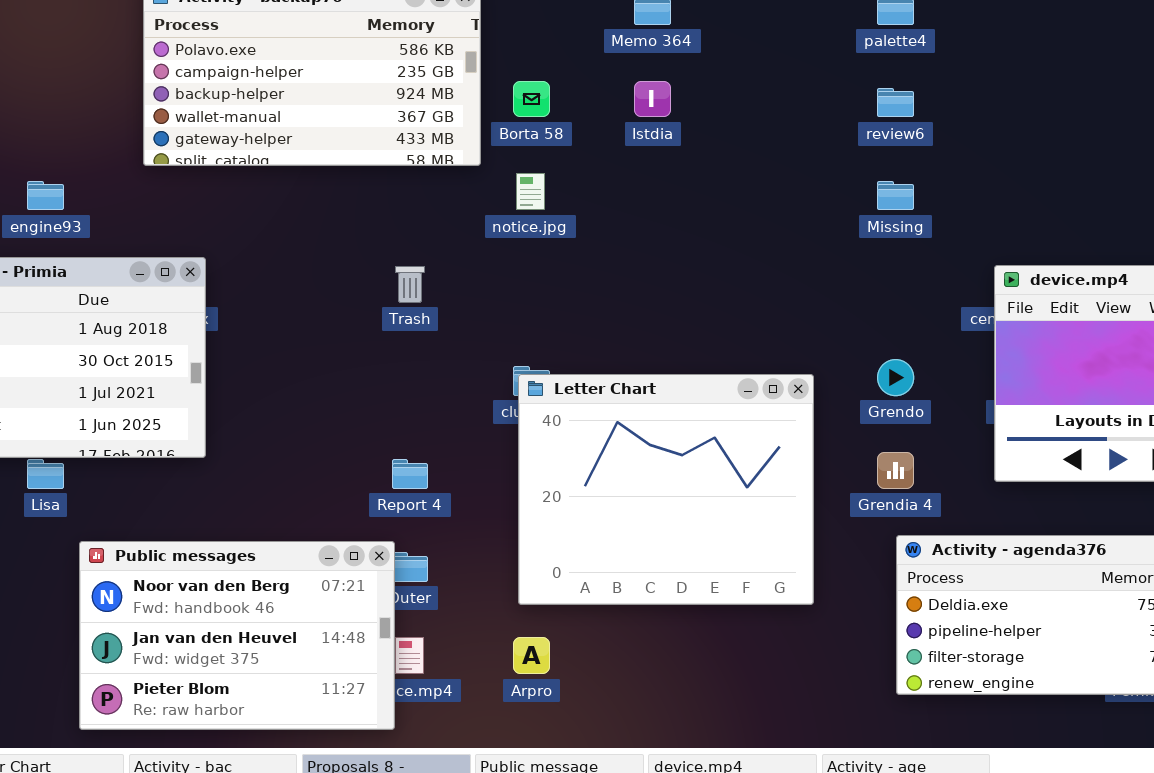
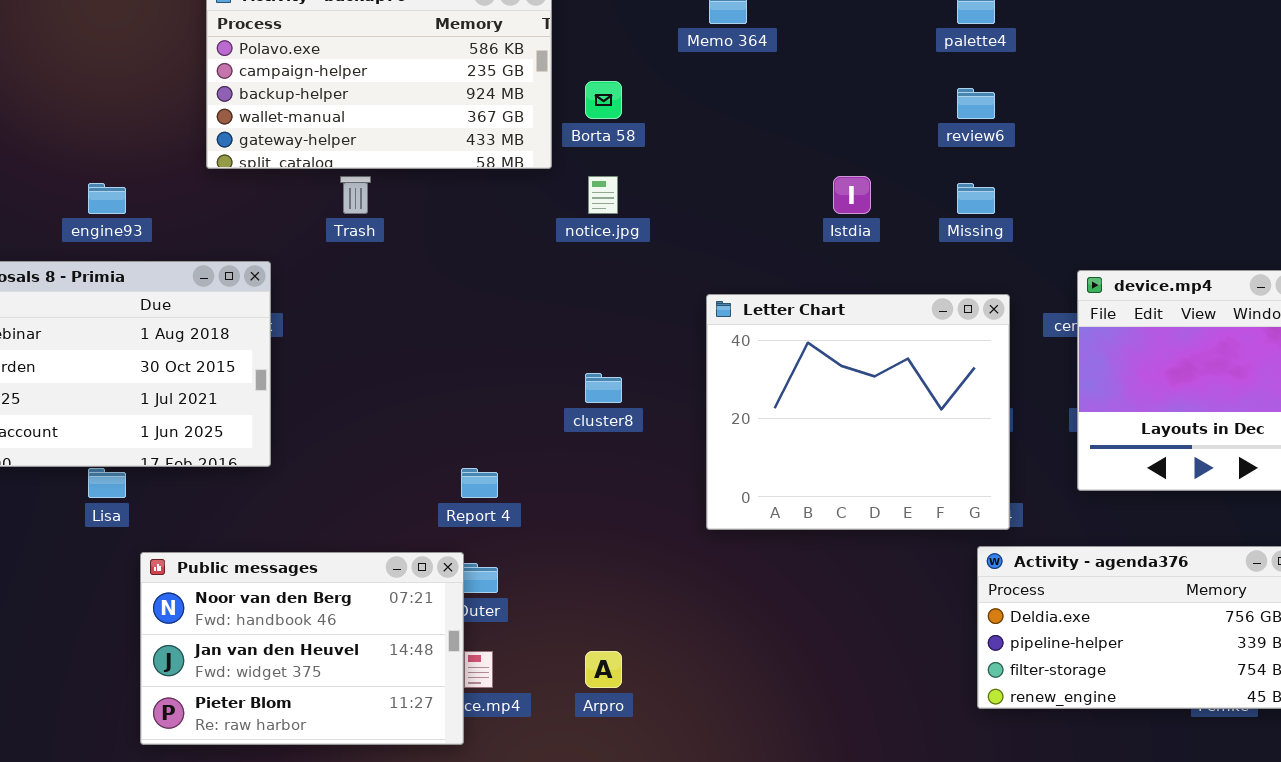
Istdia: [634,81,671,117] -> [833,176,871,214], moved
Trash: [395,266,425,303] -> [340,176,371,214], moved
Letter Chart: [518,374,814,605] -> [706,294,1010,530], moved

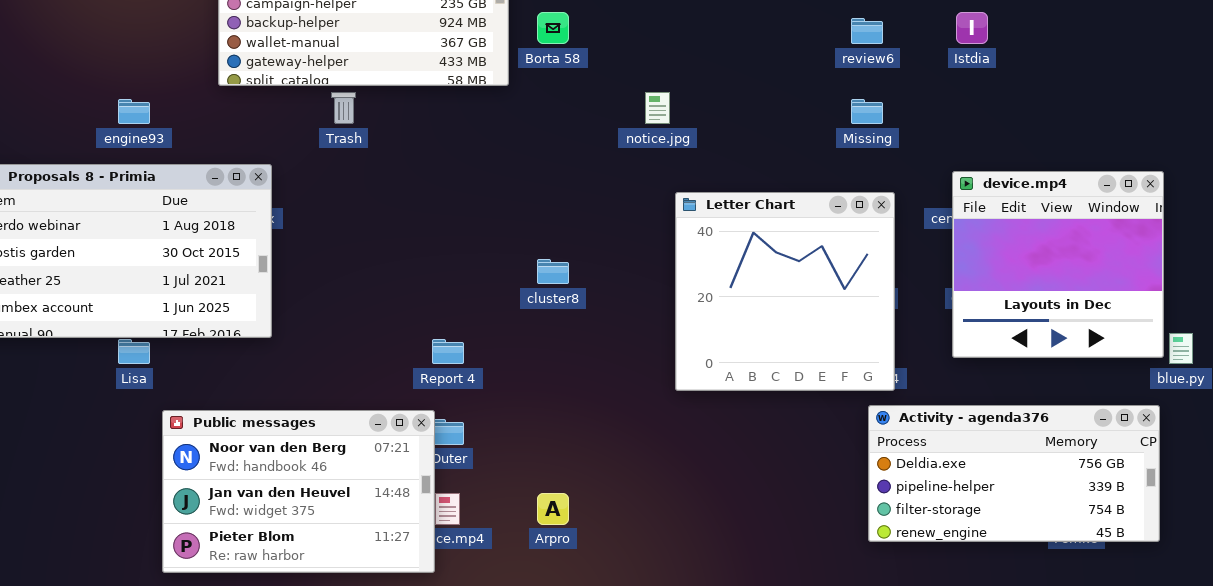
notice.jpg: [588,176,618,214] -> [645,92,670,124], moved
Istdia: [833,176,871,214] -> [956,12,988,44], moved
Letter Chart: [706,294,1010,530] -> [675,192,895,391], resized

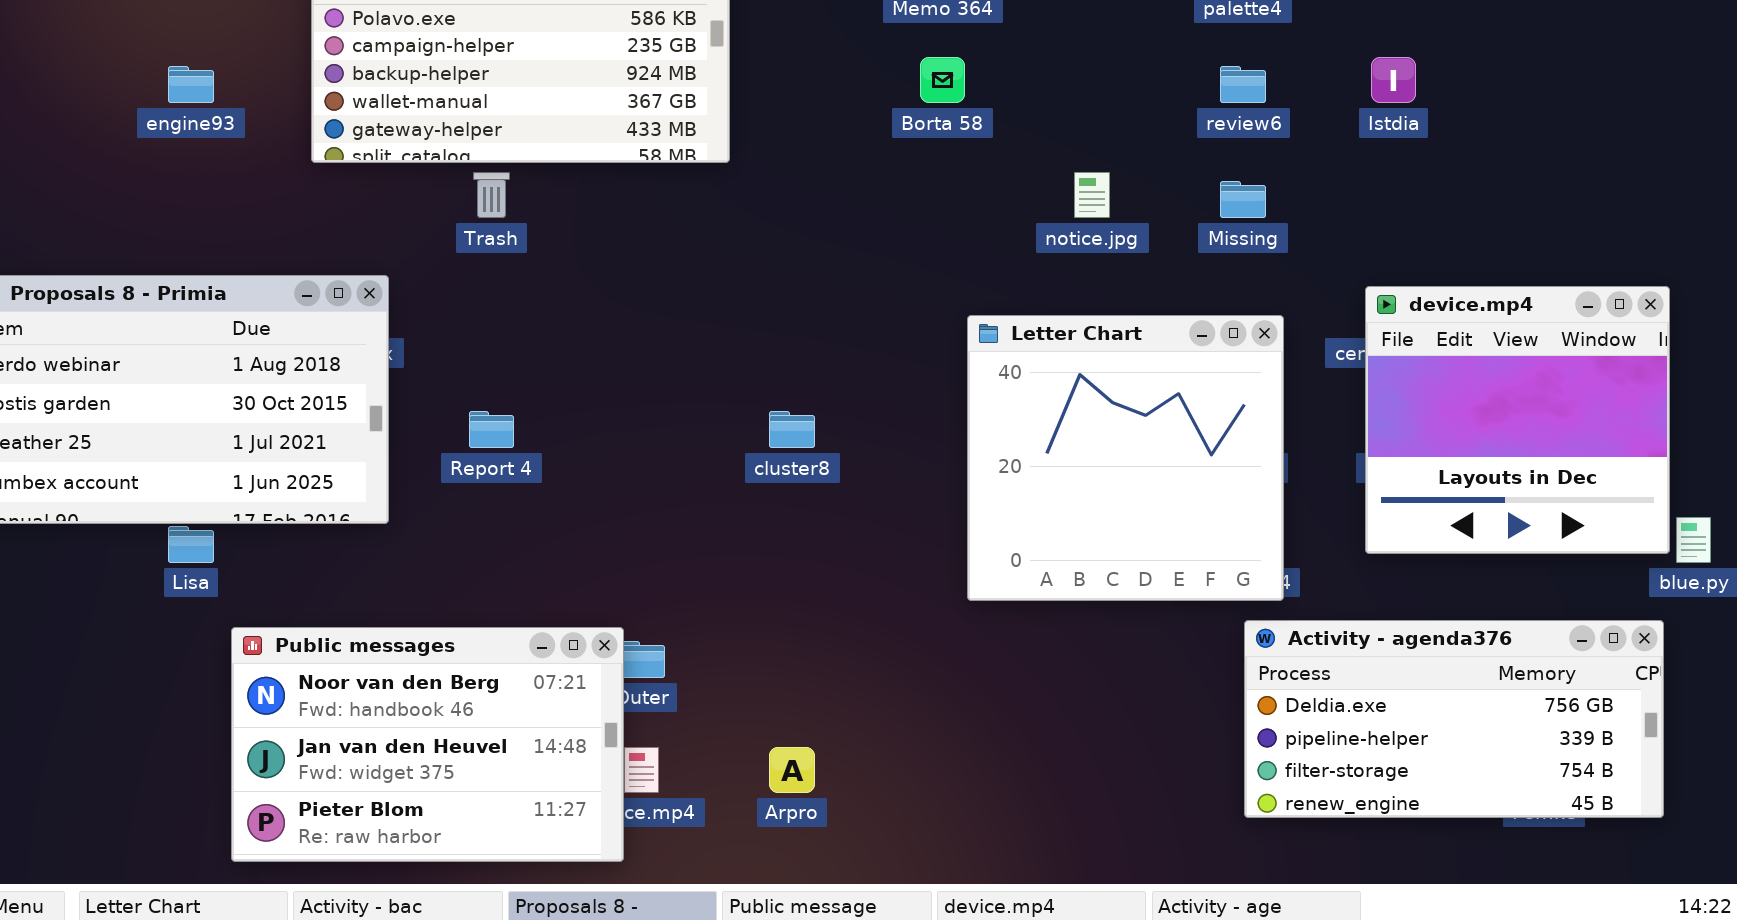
Borta 58: [537,12,569,44] -> [920,57,965,103], moved
notice.jpg: [645,92,670,124] -> [1074,172,1110,218], moved
engine93: [118,99,150,124] -> [168,66,214,103], moved
Report 4: [432,339,464,364] -> [469,411,514,448], moved

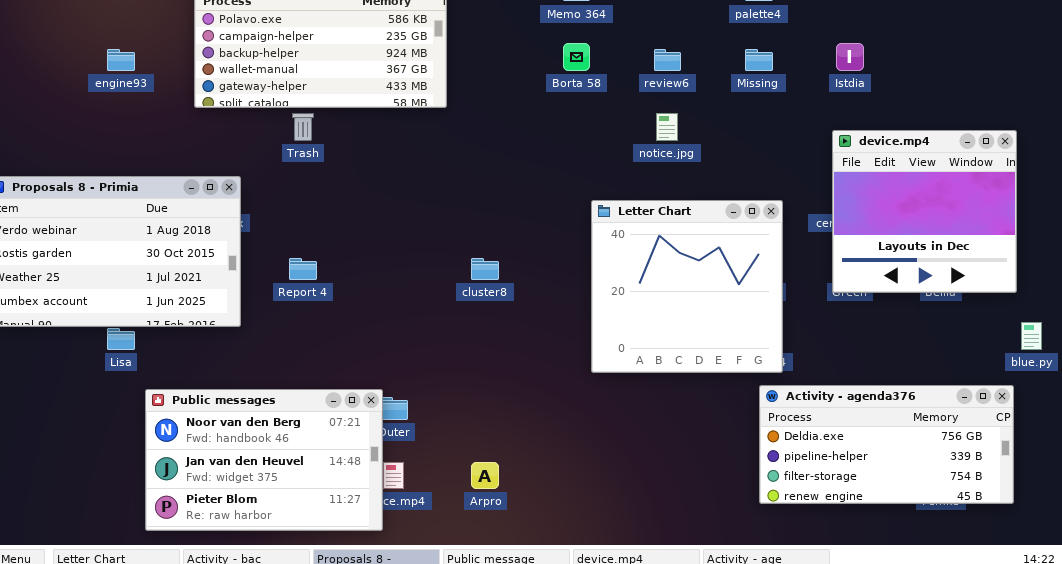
review6: [1220,66,1266,103] -> [654,49,681,71], moved
Missing: [1220,181,1266,218] -> [745,49,773,71], moved
device.mp4: [1365,286,1670,554] -> [832,130,1017,293], moved

